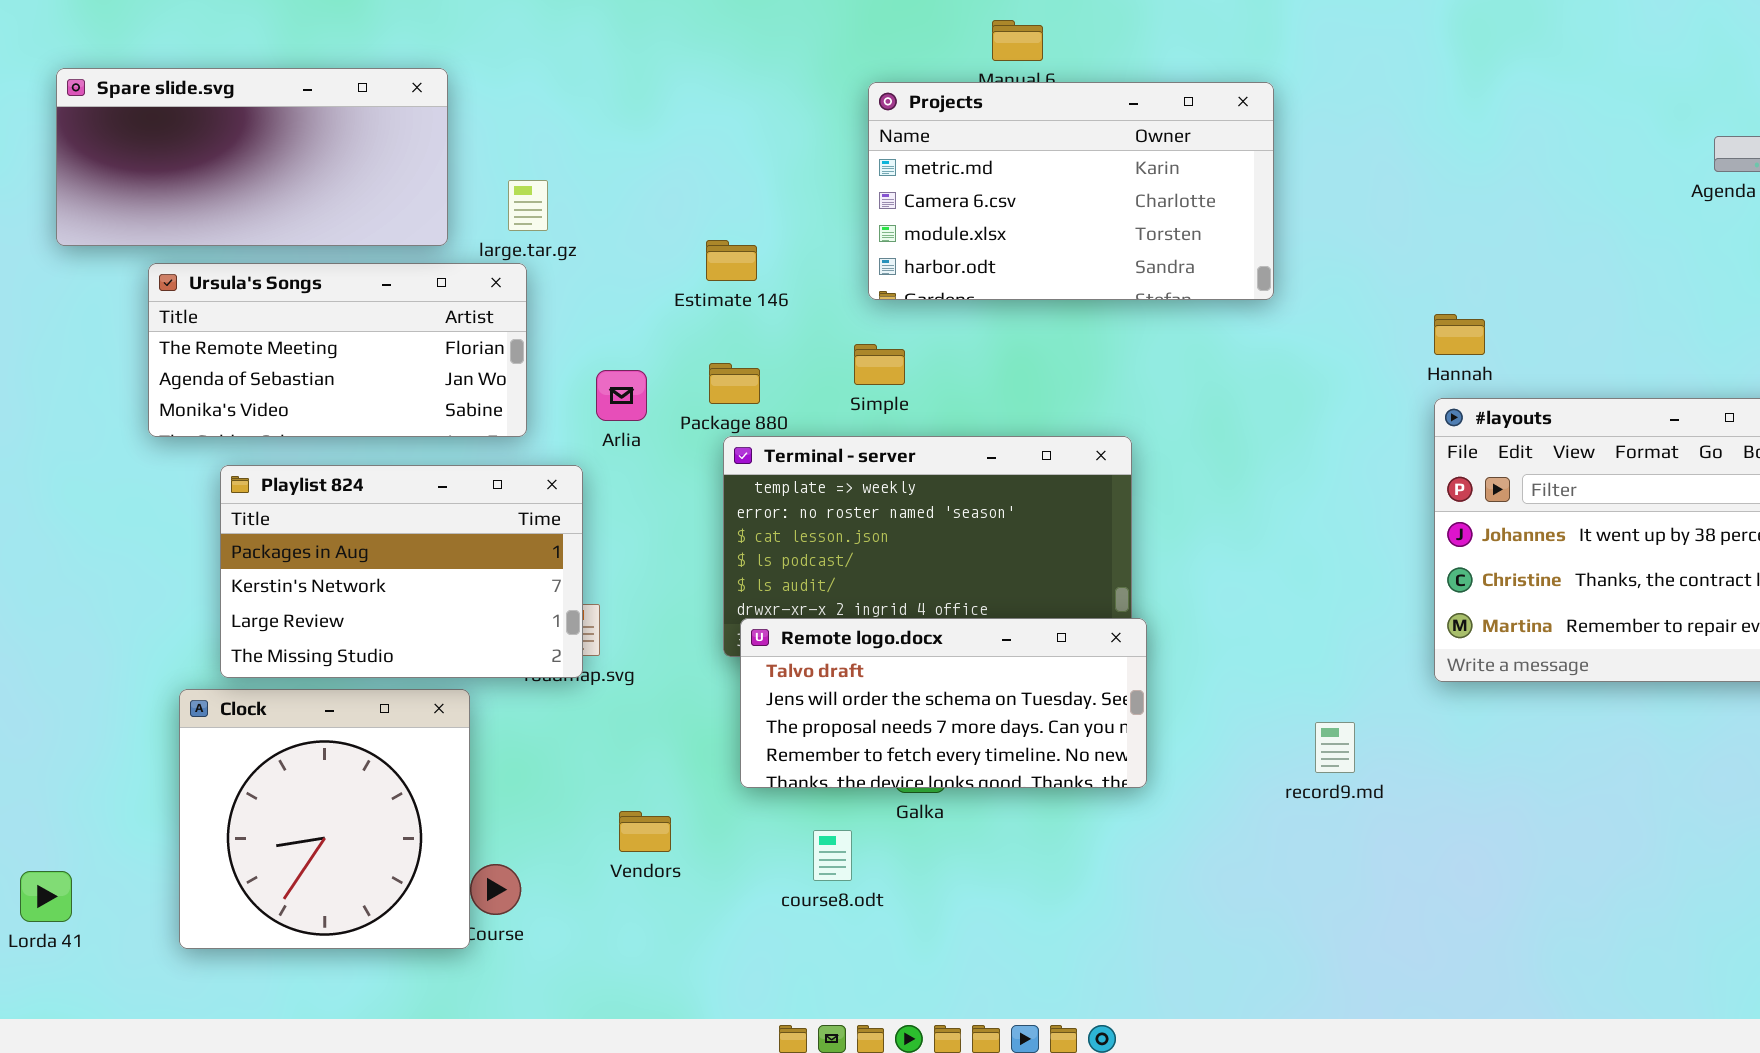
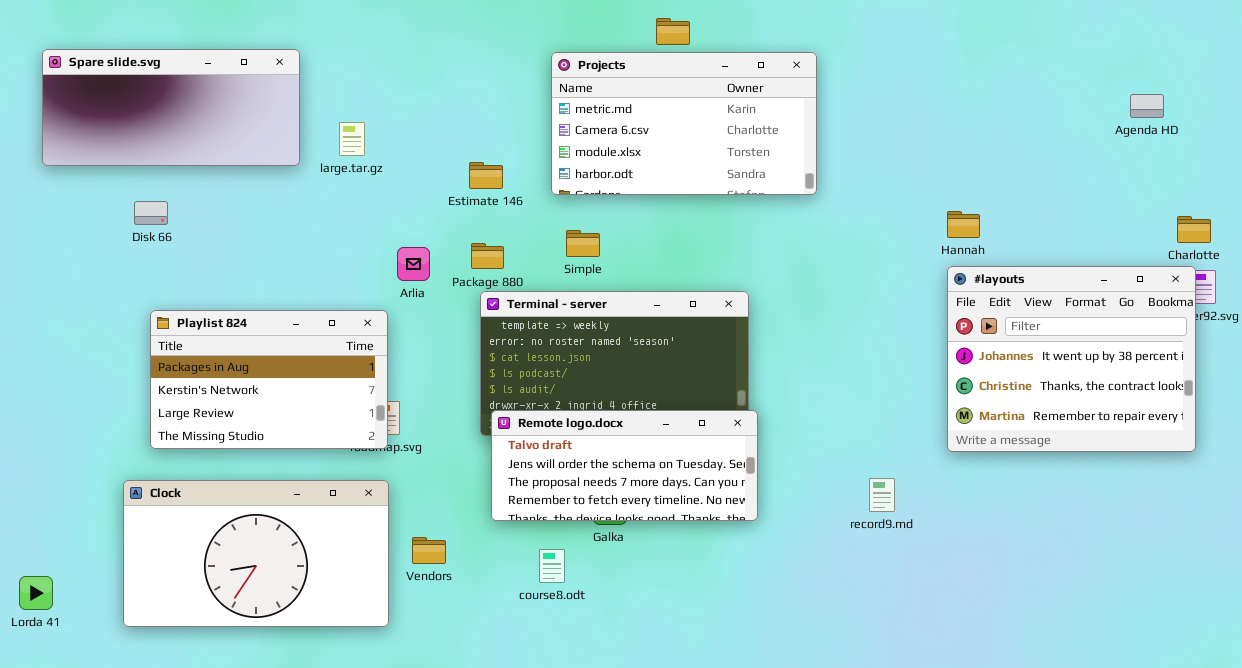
Projects: [868,82,1274,300] -> [551,52,817,195], moved
Ursula's Songs: [148,263,527,437] -> none, closed
Clock: [179,689,470,949] -> [123,480,389,627], resized

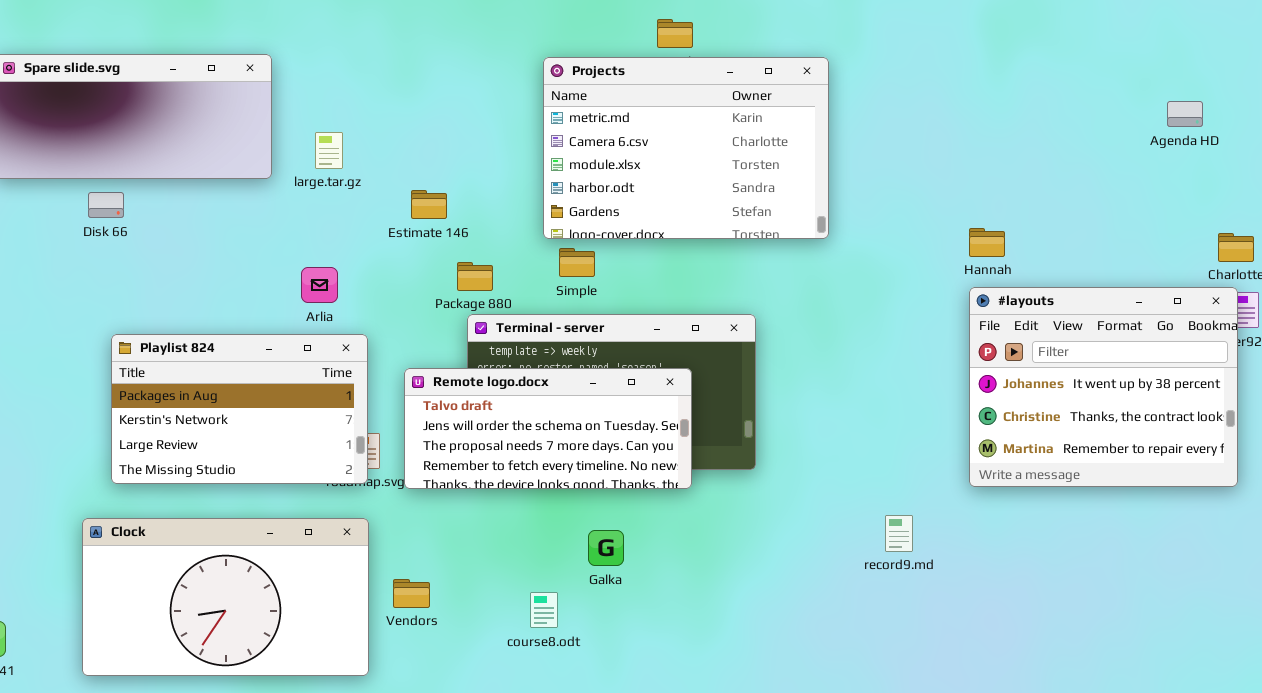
Projects: [551,52,817,195] -> [543,57,829,239], resized
Estimate 146: [469,162,503,189] -> [411,190,447,219], moved
Disk 66: [134,201,168,225] -> [88,192,124,218], moved
Arlia: [397,247,430,281] -> [301,267,338,303], moved
Remote logo.docx: [491,410,758,521] -> [404,368,692,489], moved

